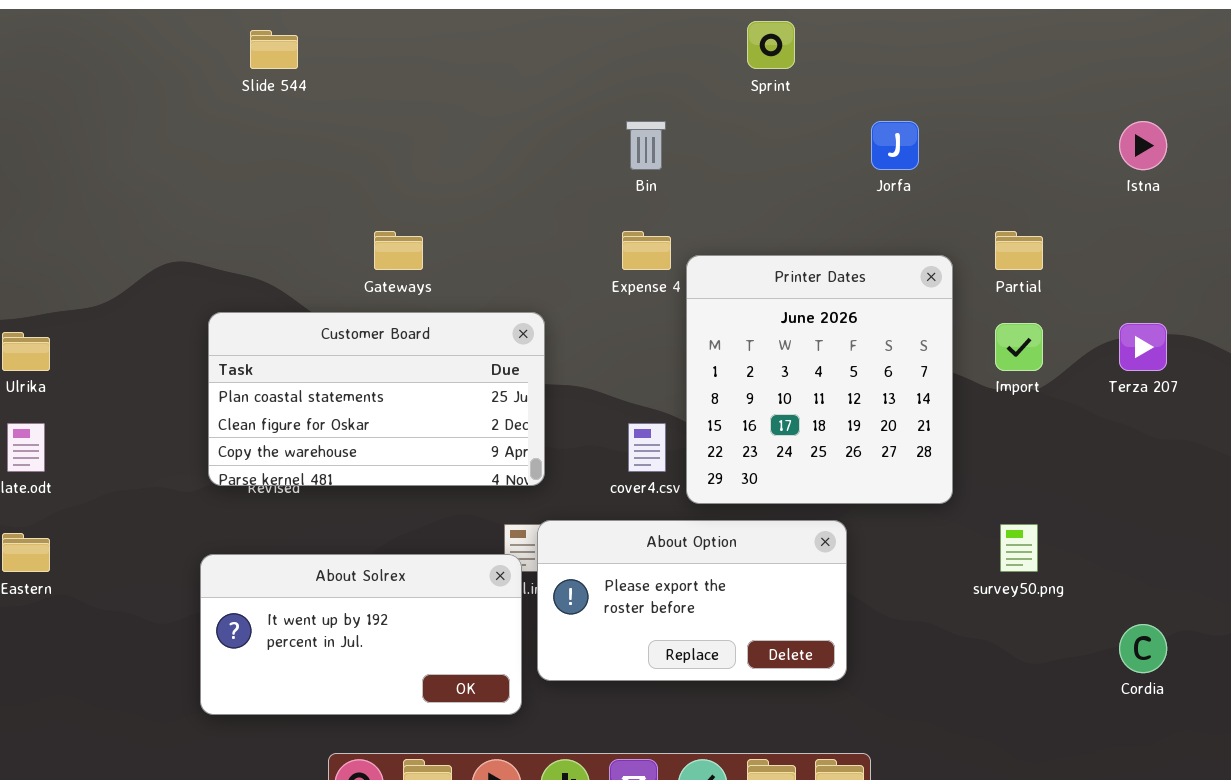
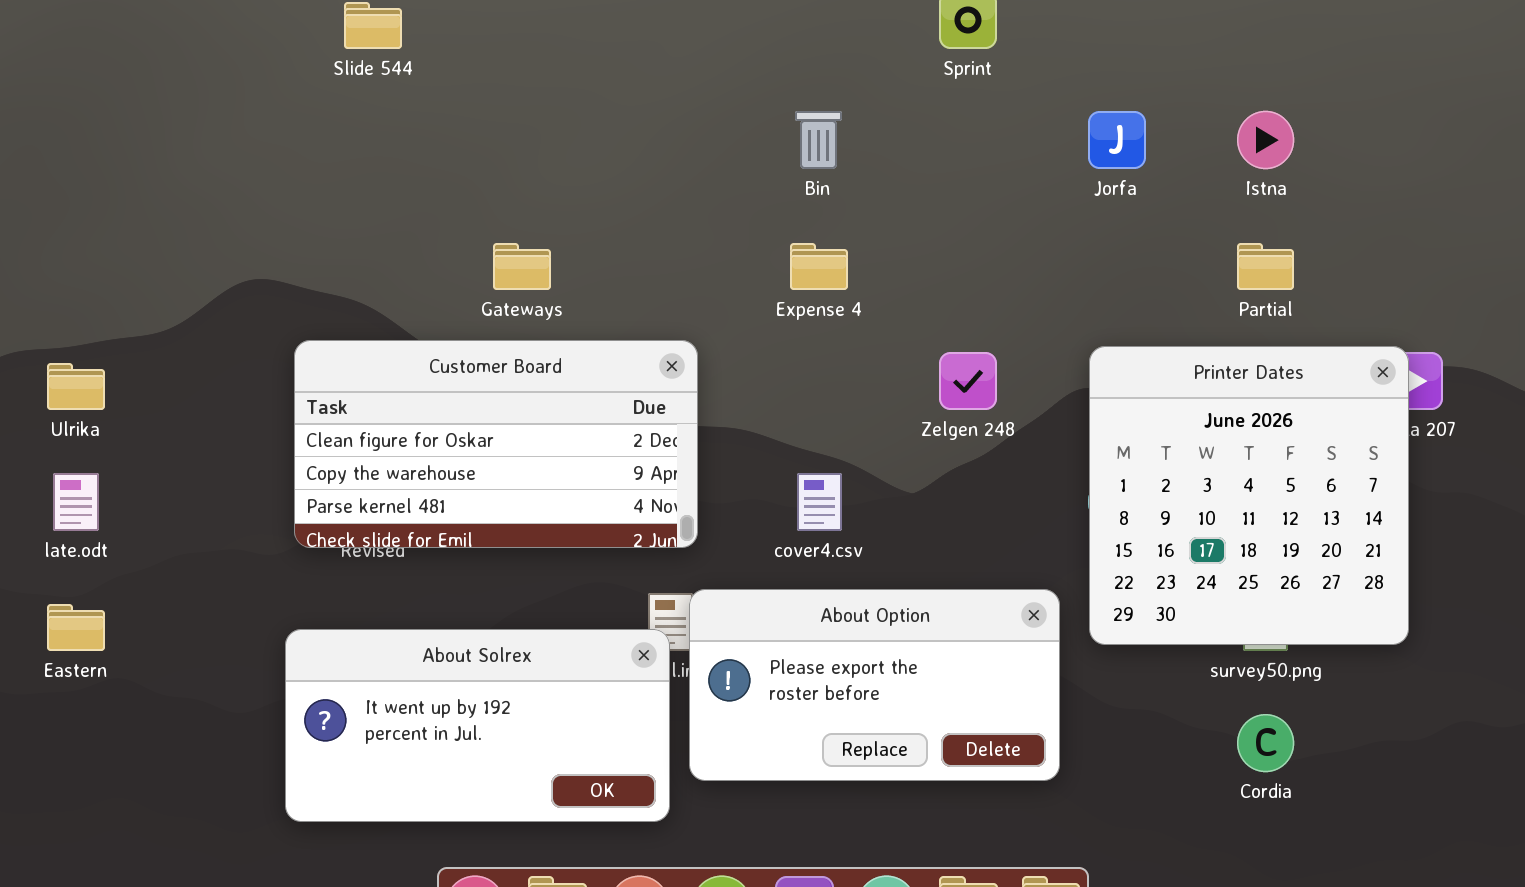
Istna: [1119,121,1167,170] -> [1237,111,1294,169], moved
Printer Dates: [686,255,953,504] -> [1089,346,1409,645], moved
Customer Board: [208,312,545,486] -> [294,340,698,548], scrolled down 1 row
Cordia: [1119,624,1167,673] -> [1237,714,1294,772], moved

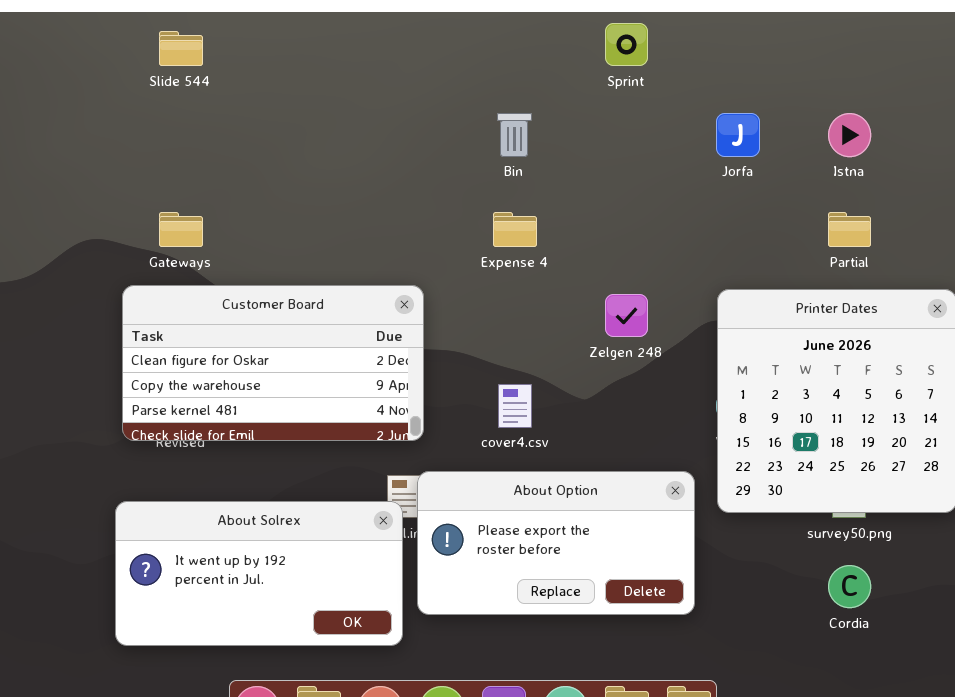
Gateways: [493,243,551,290] -> [159,212,203,247], moved

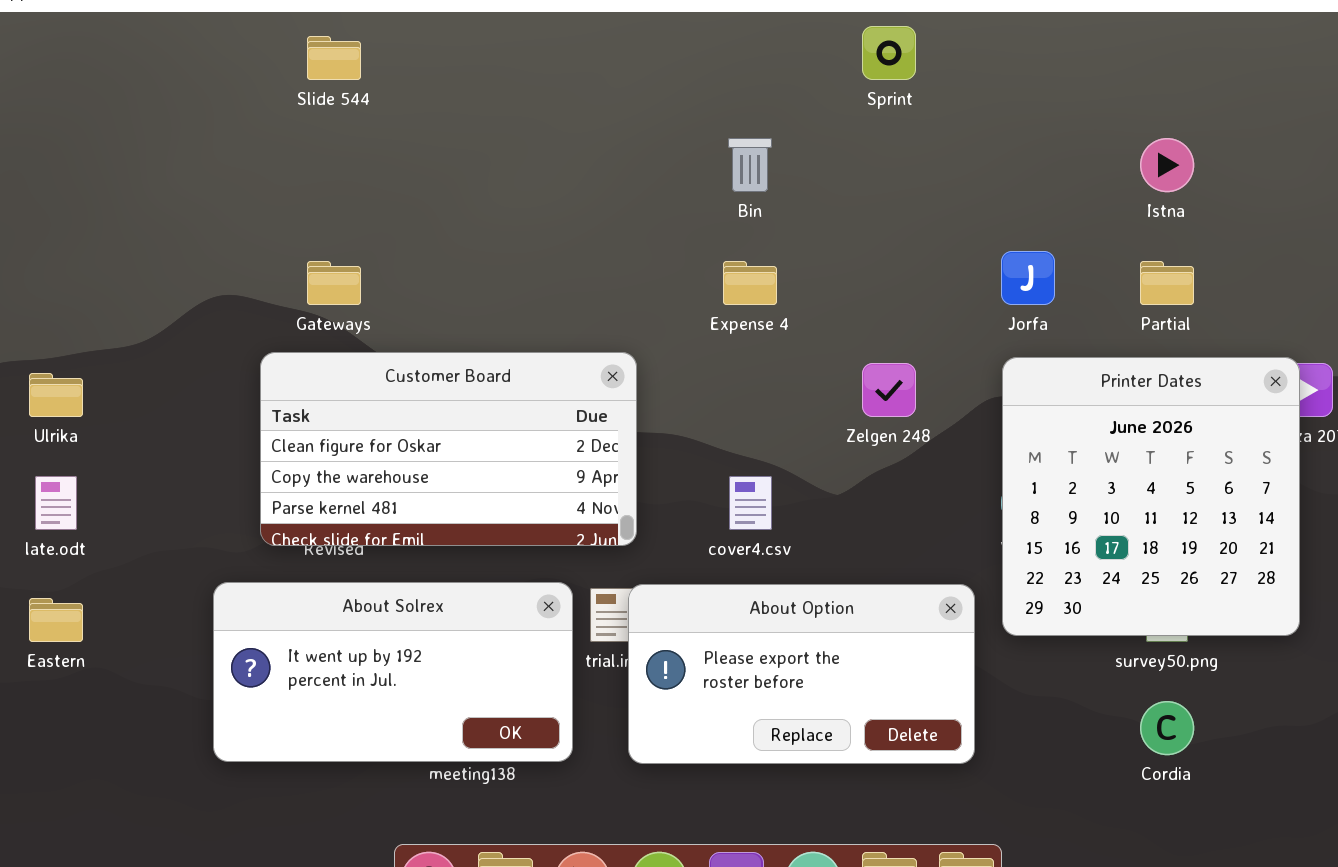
Jorfa: [716,113,760,157] -> [1001,251,1055,305], moved
About Solrex: [115,501,403,646] -> [213,582,573,762], moved

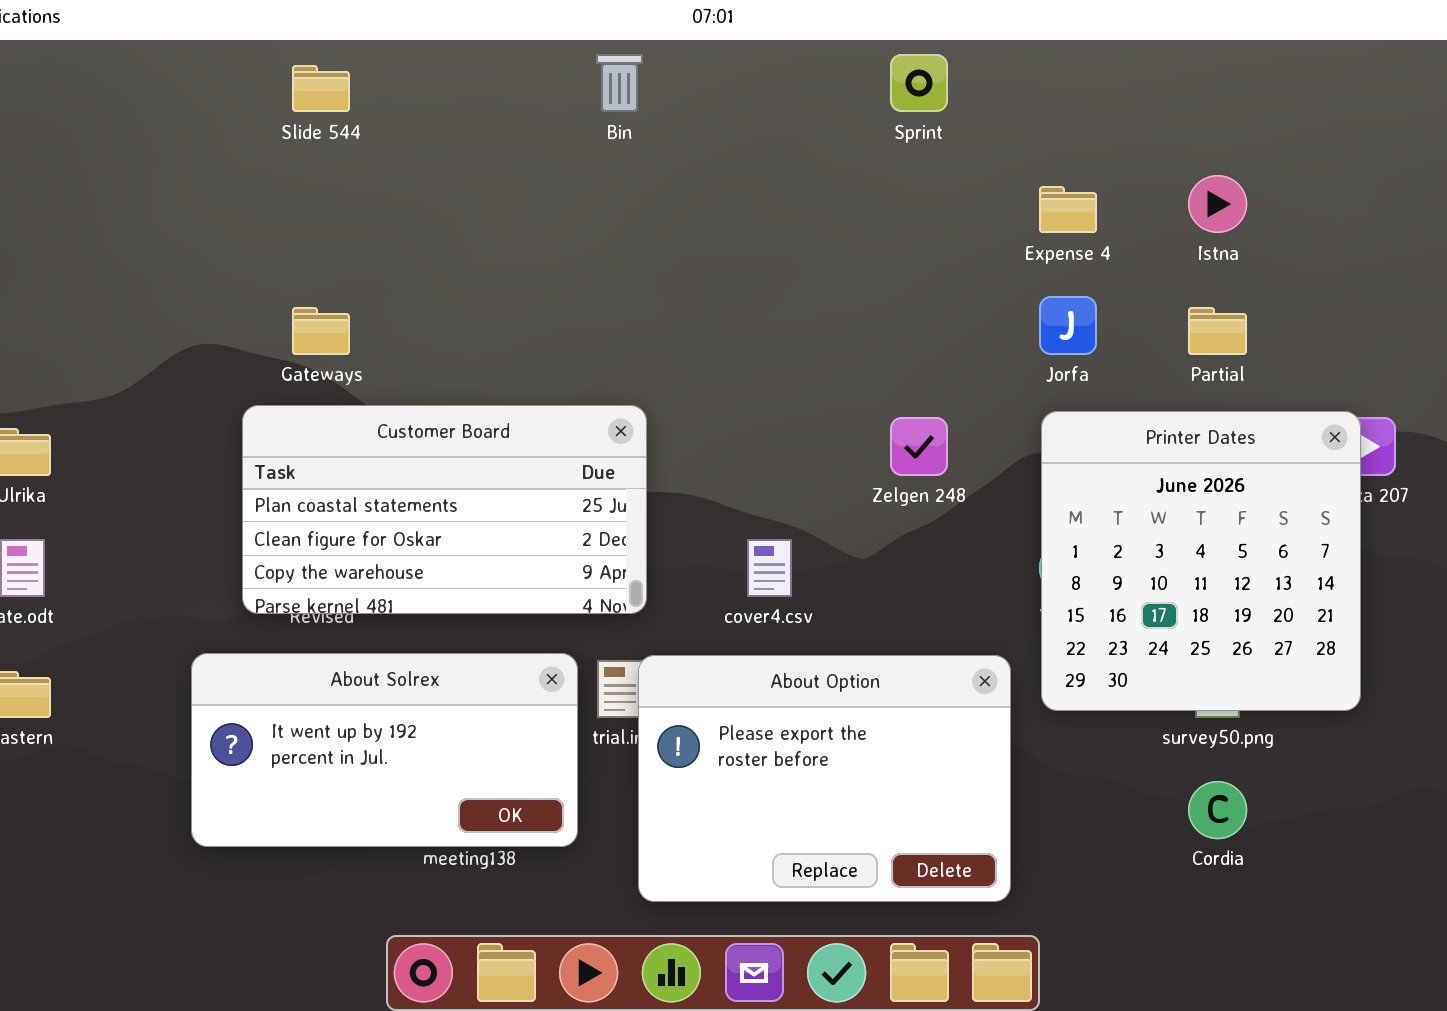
Bin: [728,138,772,192] -> [596,54,643,112], moved
Expense 4: [723,261,777,305] -> [1039,186,1097,233], moved
Customer Board: [260,352,637,546] -> [242,405,647,614], scrolled up 1 row
About Option: [628,584,975,764] -> [638,655,1011,902], resized

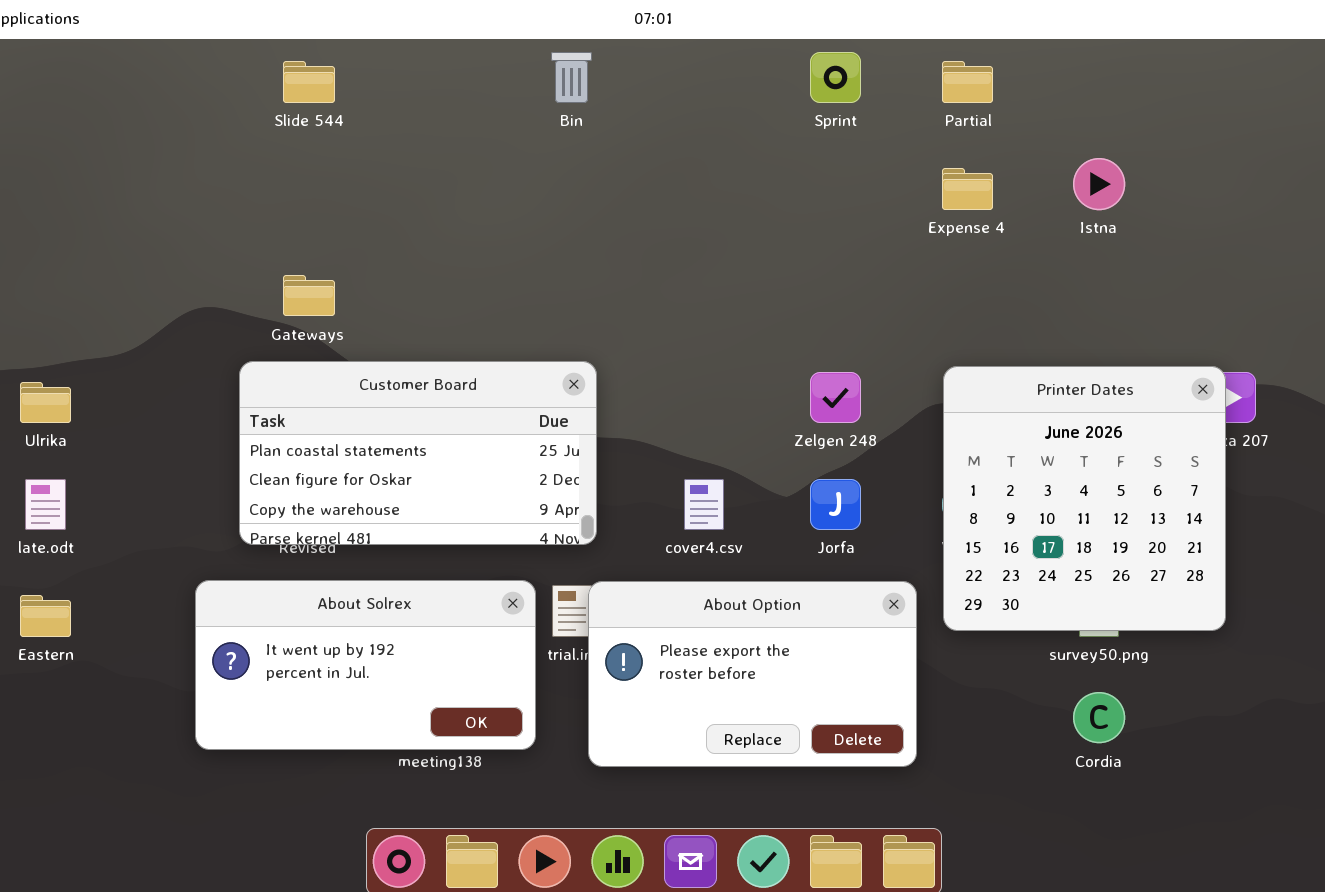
Jorfa: [1039,296,1097,355] -> [810,479,861,530], moved
Partial: [1188,307,1247,355] -> [942,61,993,103], moved
About Option: [638,655,1011,902] -> [588,581,917,767], resized

